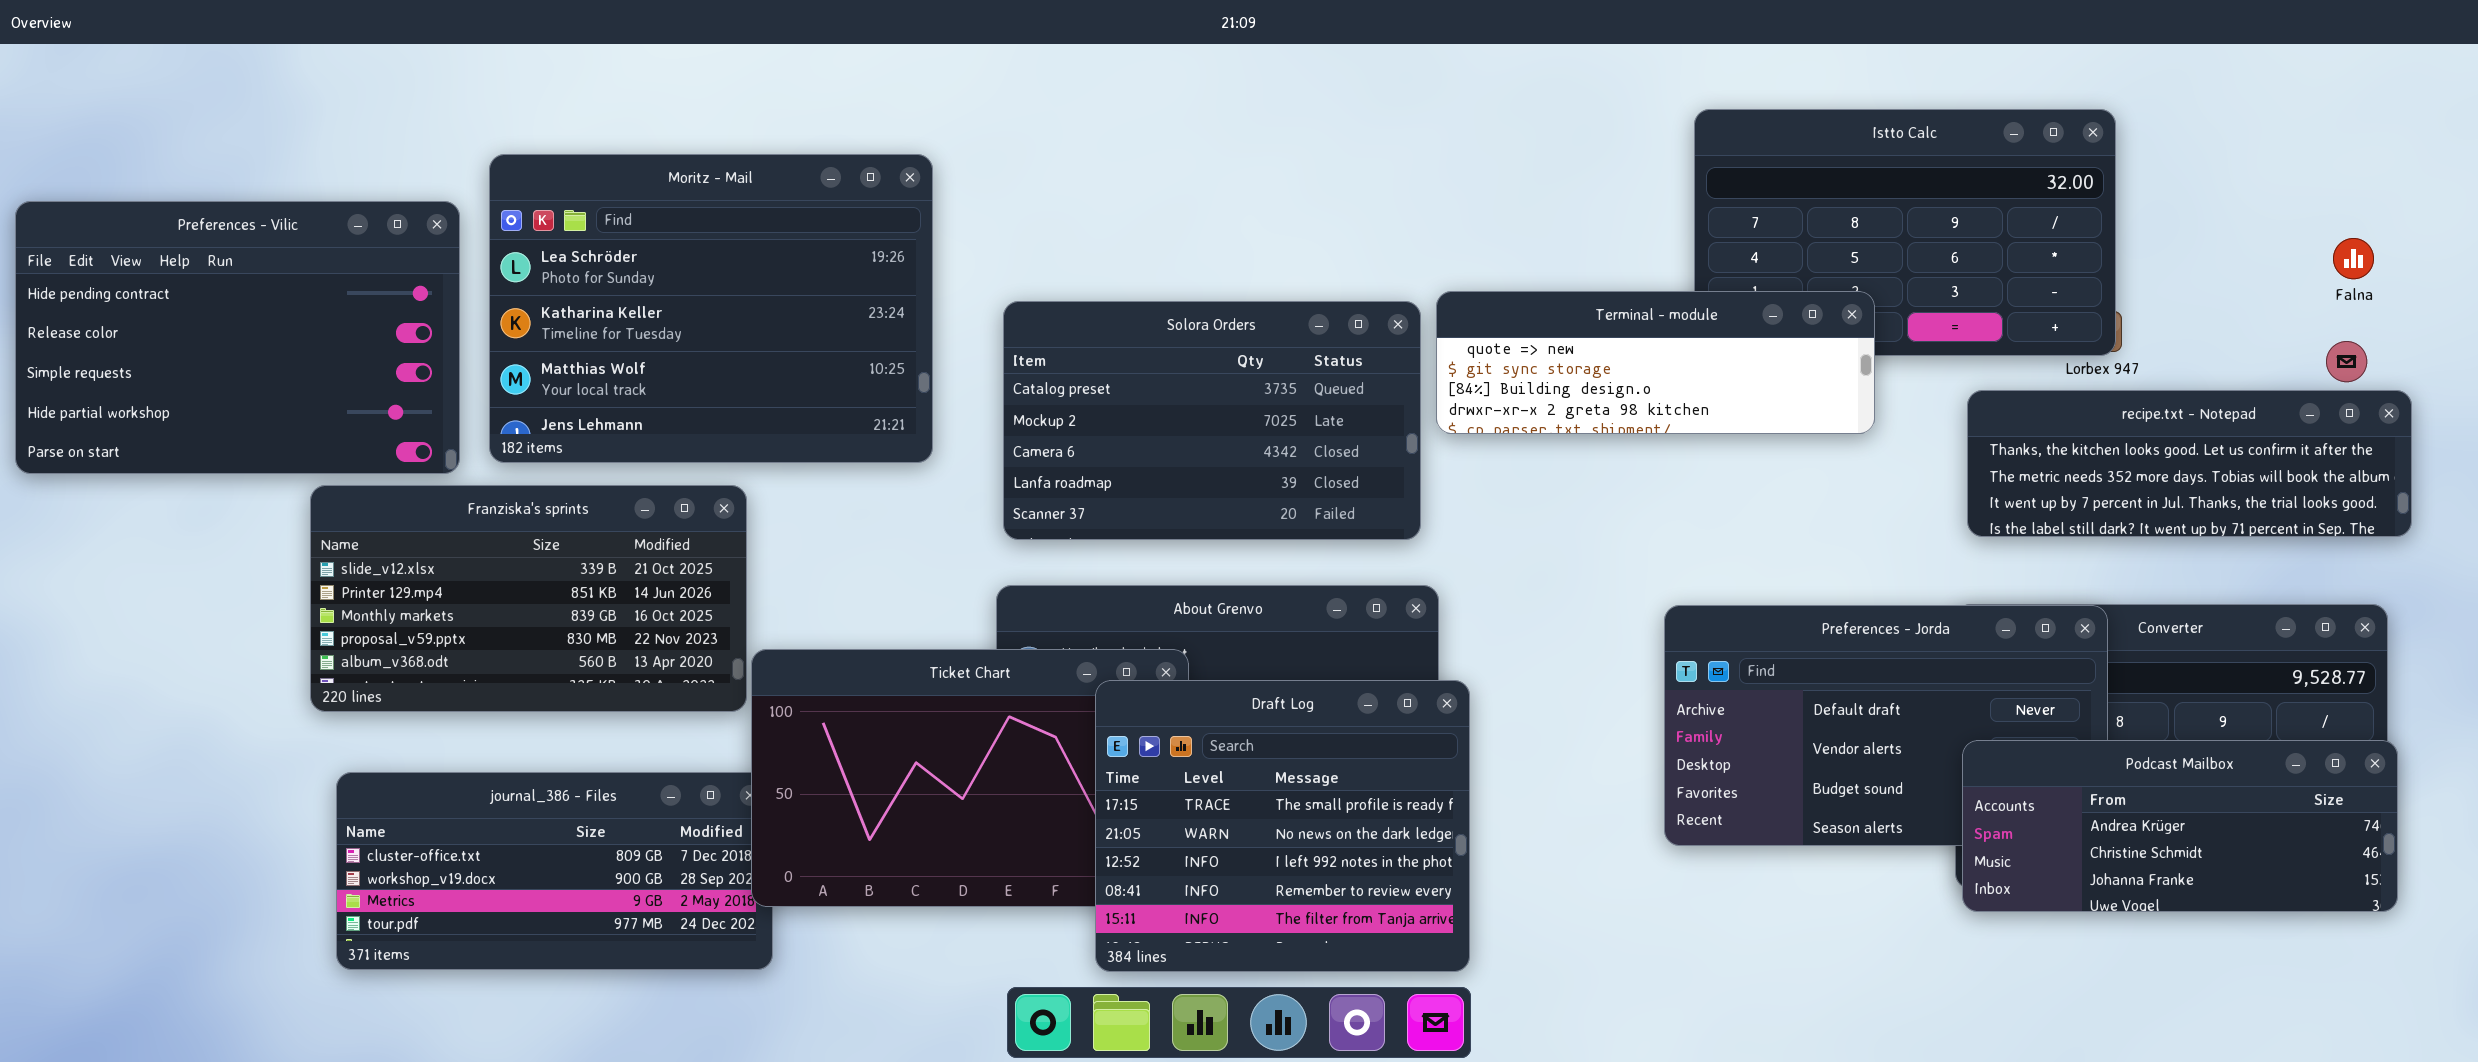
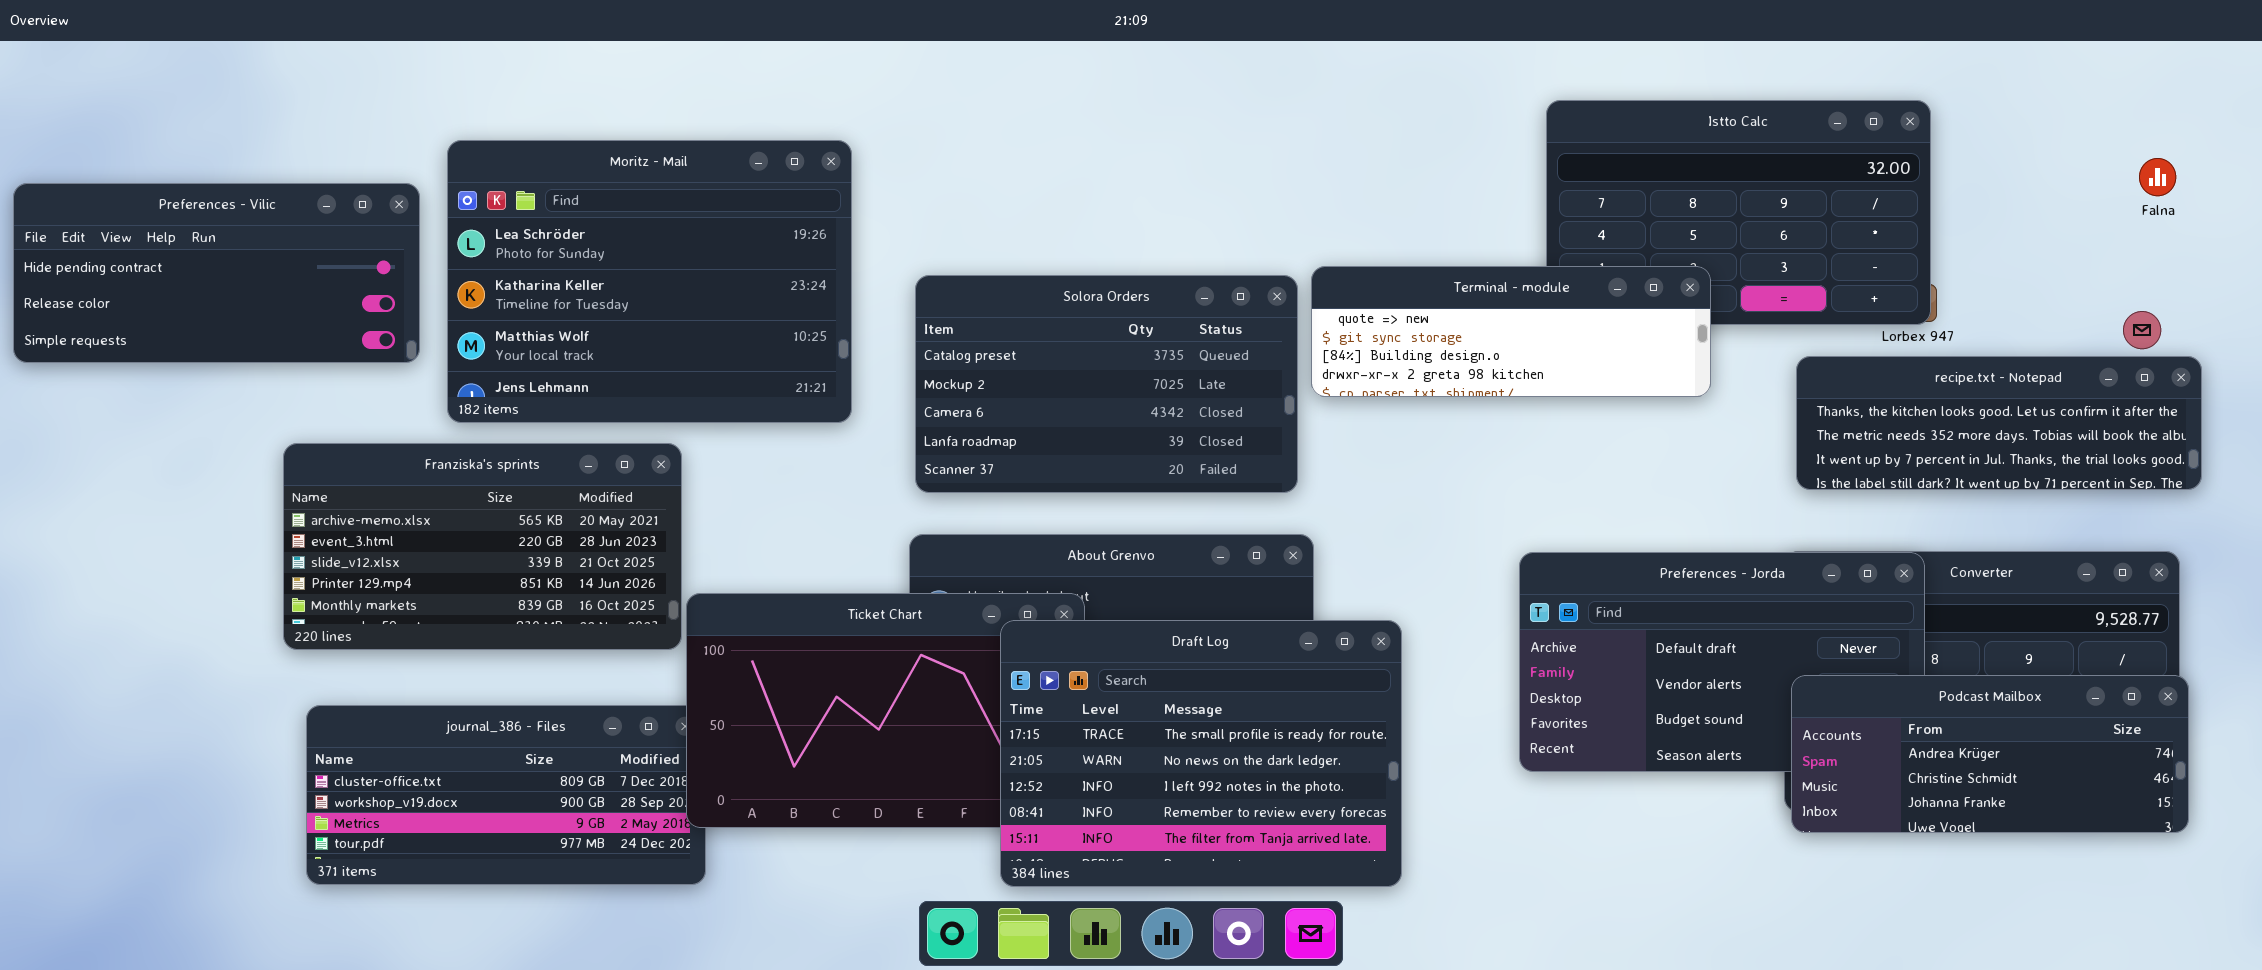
Preferences - Vilic: [15,201,460,474] -> [13,183,420,363], resized
Falna: [2333,238,2374,279] -> [2139,158,2176,196], moved
Franziska's sprints: [310,485,747,712] -> [283,443,682,650], scrolled up 2 rows
Draft Log: [1095,680,1470,972] -> [1000,620,1402,887], resized

